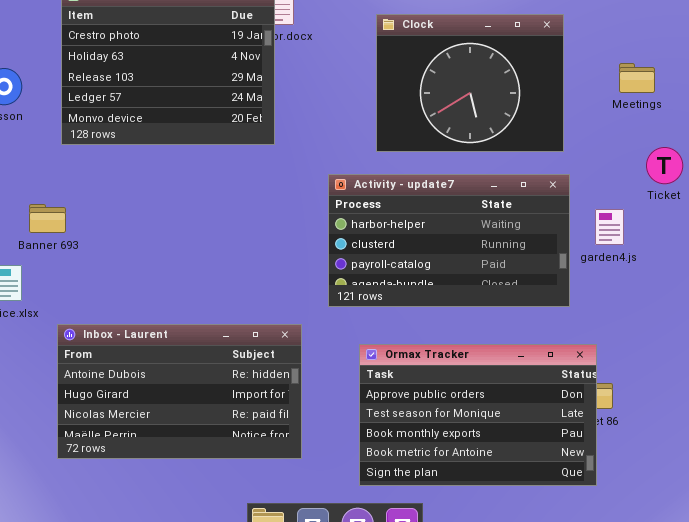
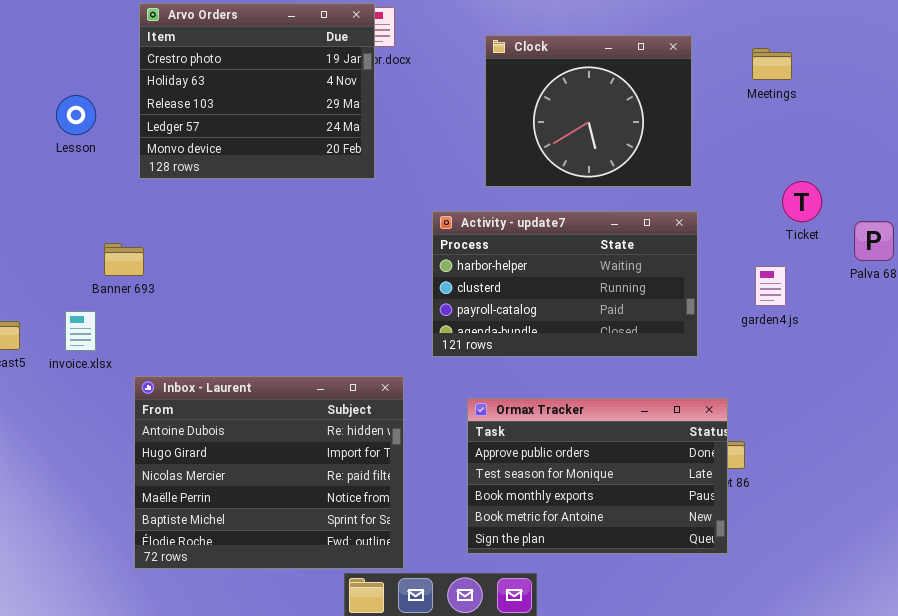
Meetings: [619,63,655,93] -> [752,48,792,80], moved
garden4.js: [595,209,624,245] -> [755,266,786,306], moved
Inbox - Laurent: [57,324,302,459] -> [134,376,404,569], resized

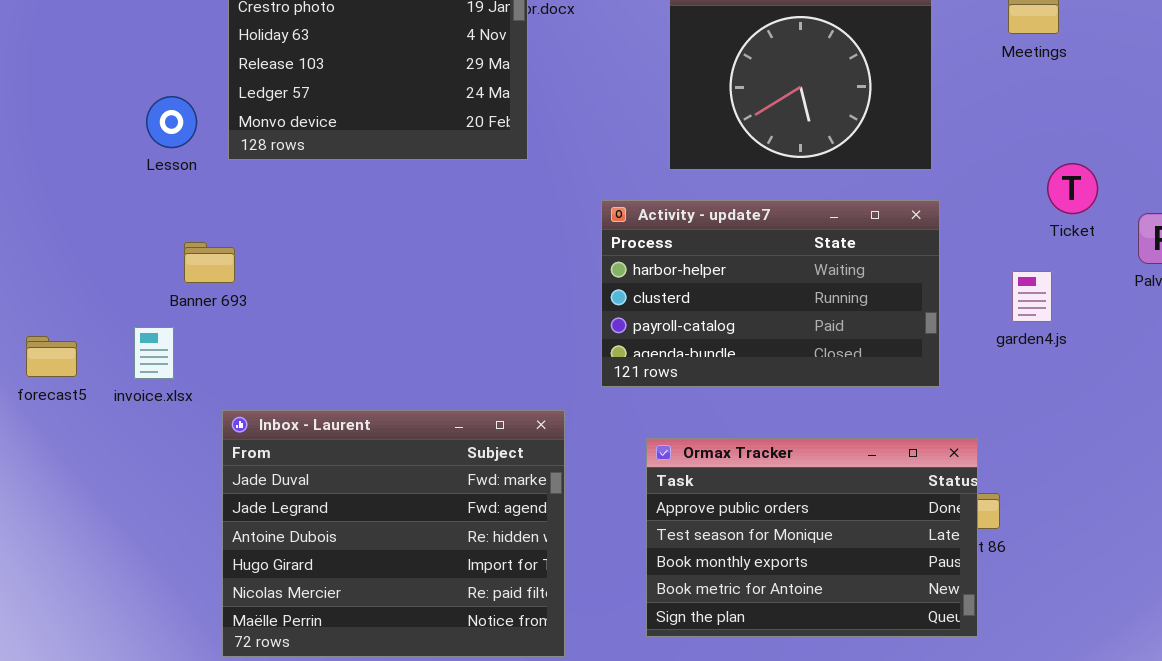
Lesson: [56,95,96,135] -> [146,96,197,148], moved
Inbox - Laurent: [134,376,404,569] -> [222,410,565,657], scrolled up 2 rows

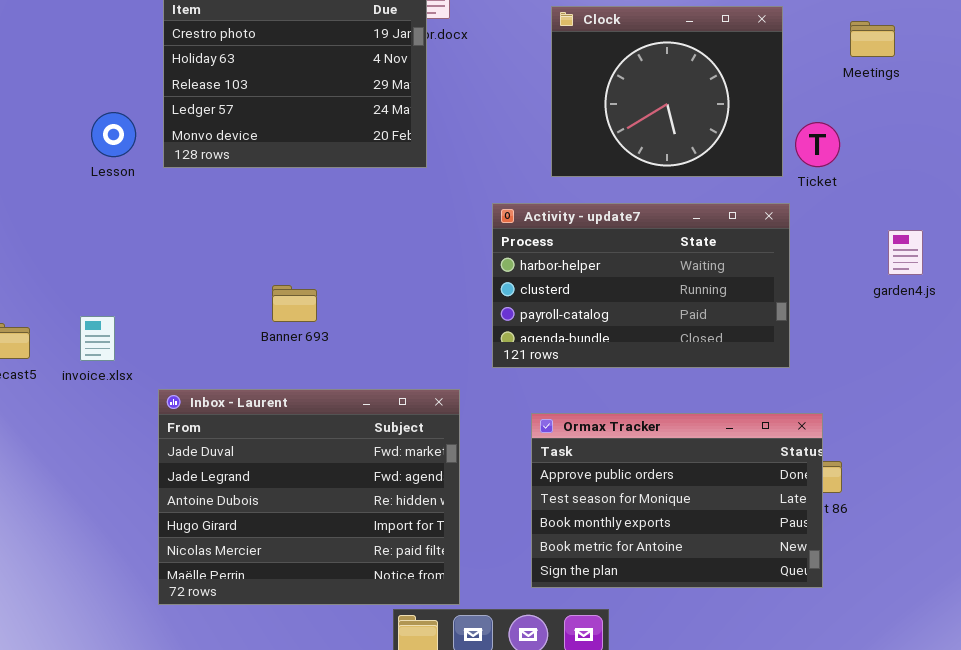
Ticket: [1047,163,1098,214] -> [795,122,840,167], moved
Banner 693: [184,242,235,283] -> [272,285,317,322], moved
garden4.js: [1012,271,1052,322] -> [888,230,923,275], moved

